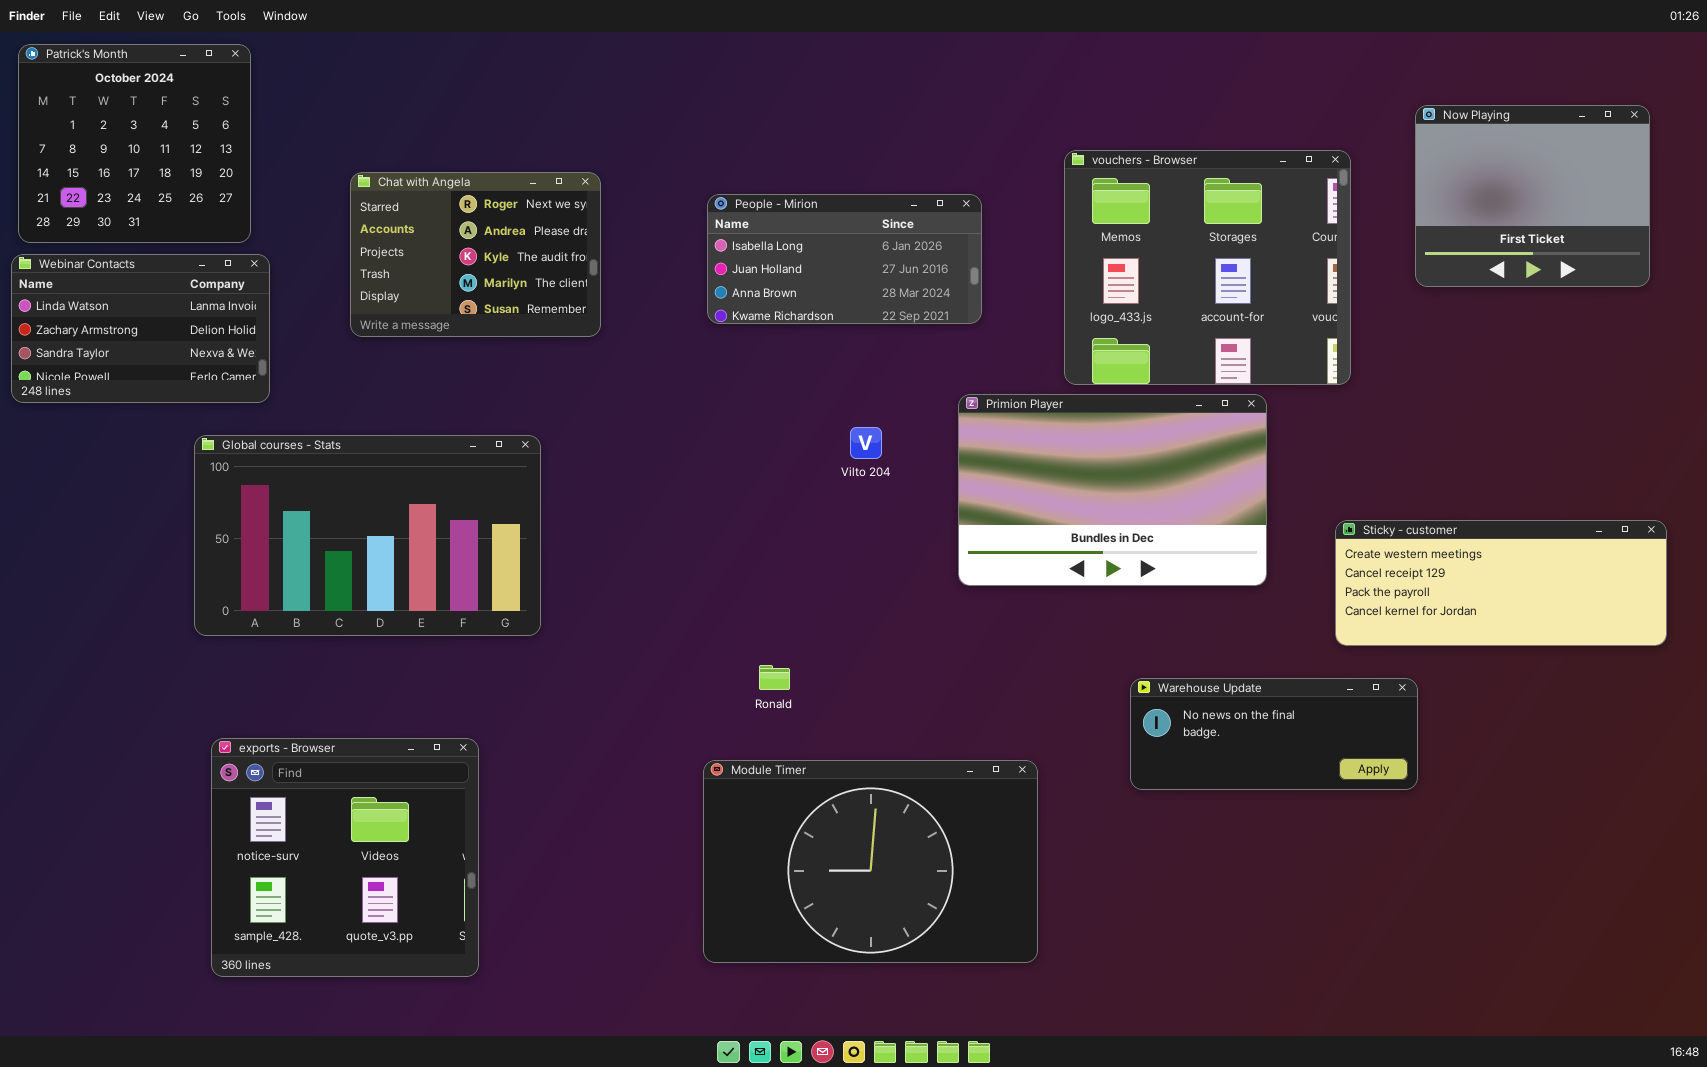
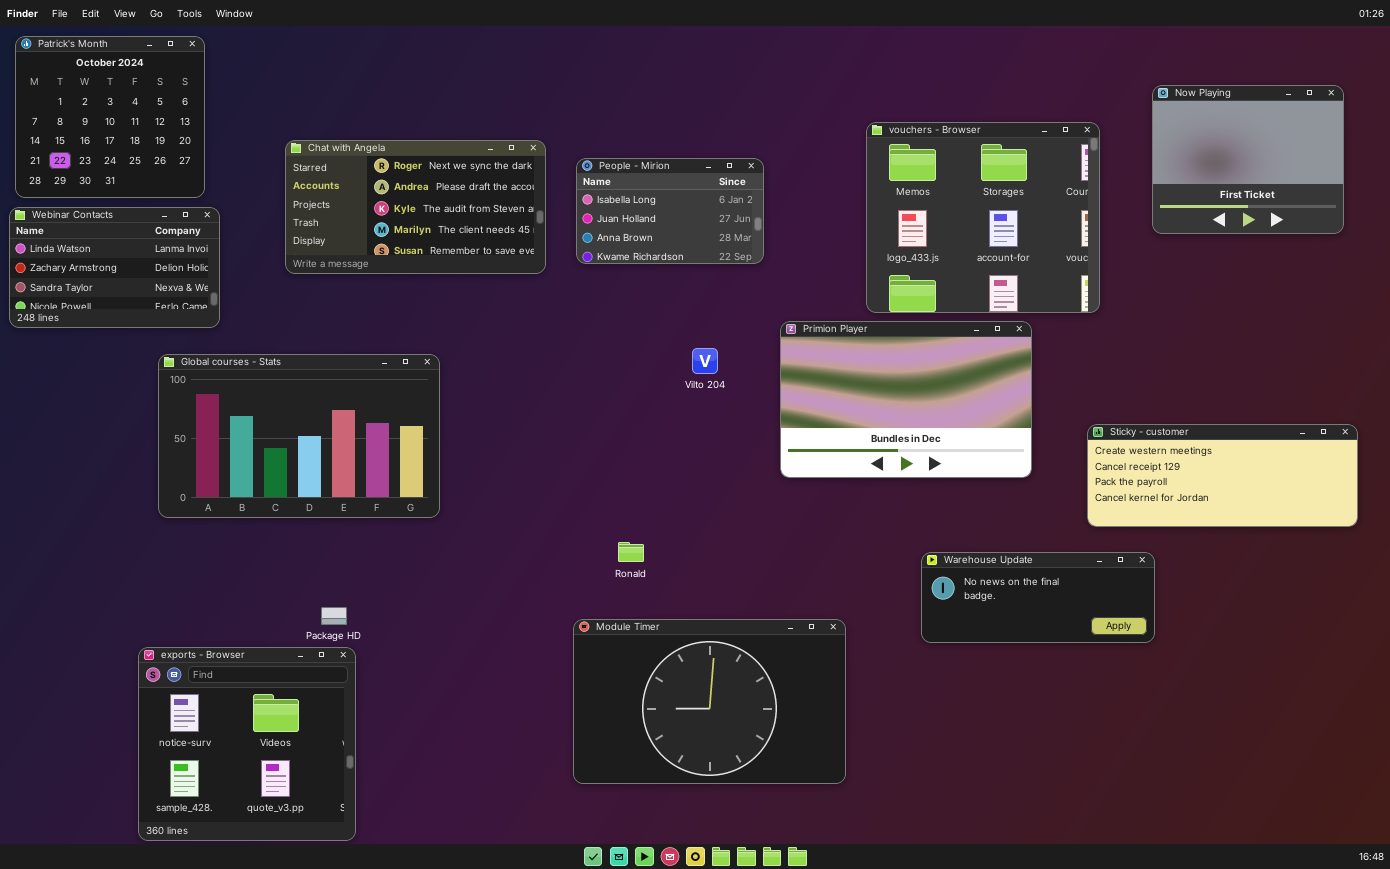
Chat with Angela: [350,172,601,337] -> [285,140,546,274], resized
People - Mirion: [707,194,982,324] -> [576,158,764,264], resized
exports - Browser: [211,738,479,977] -> [138,647,356,841], moved

